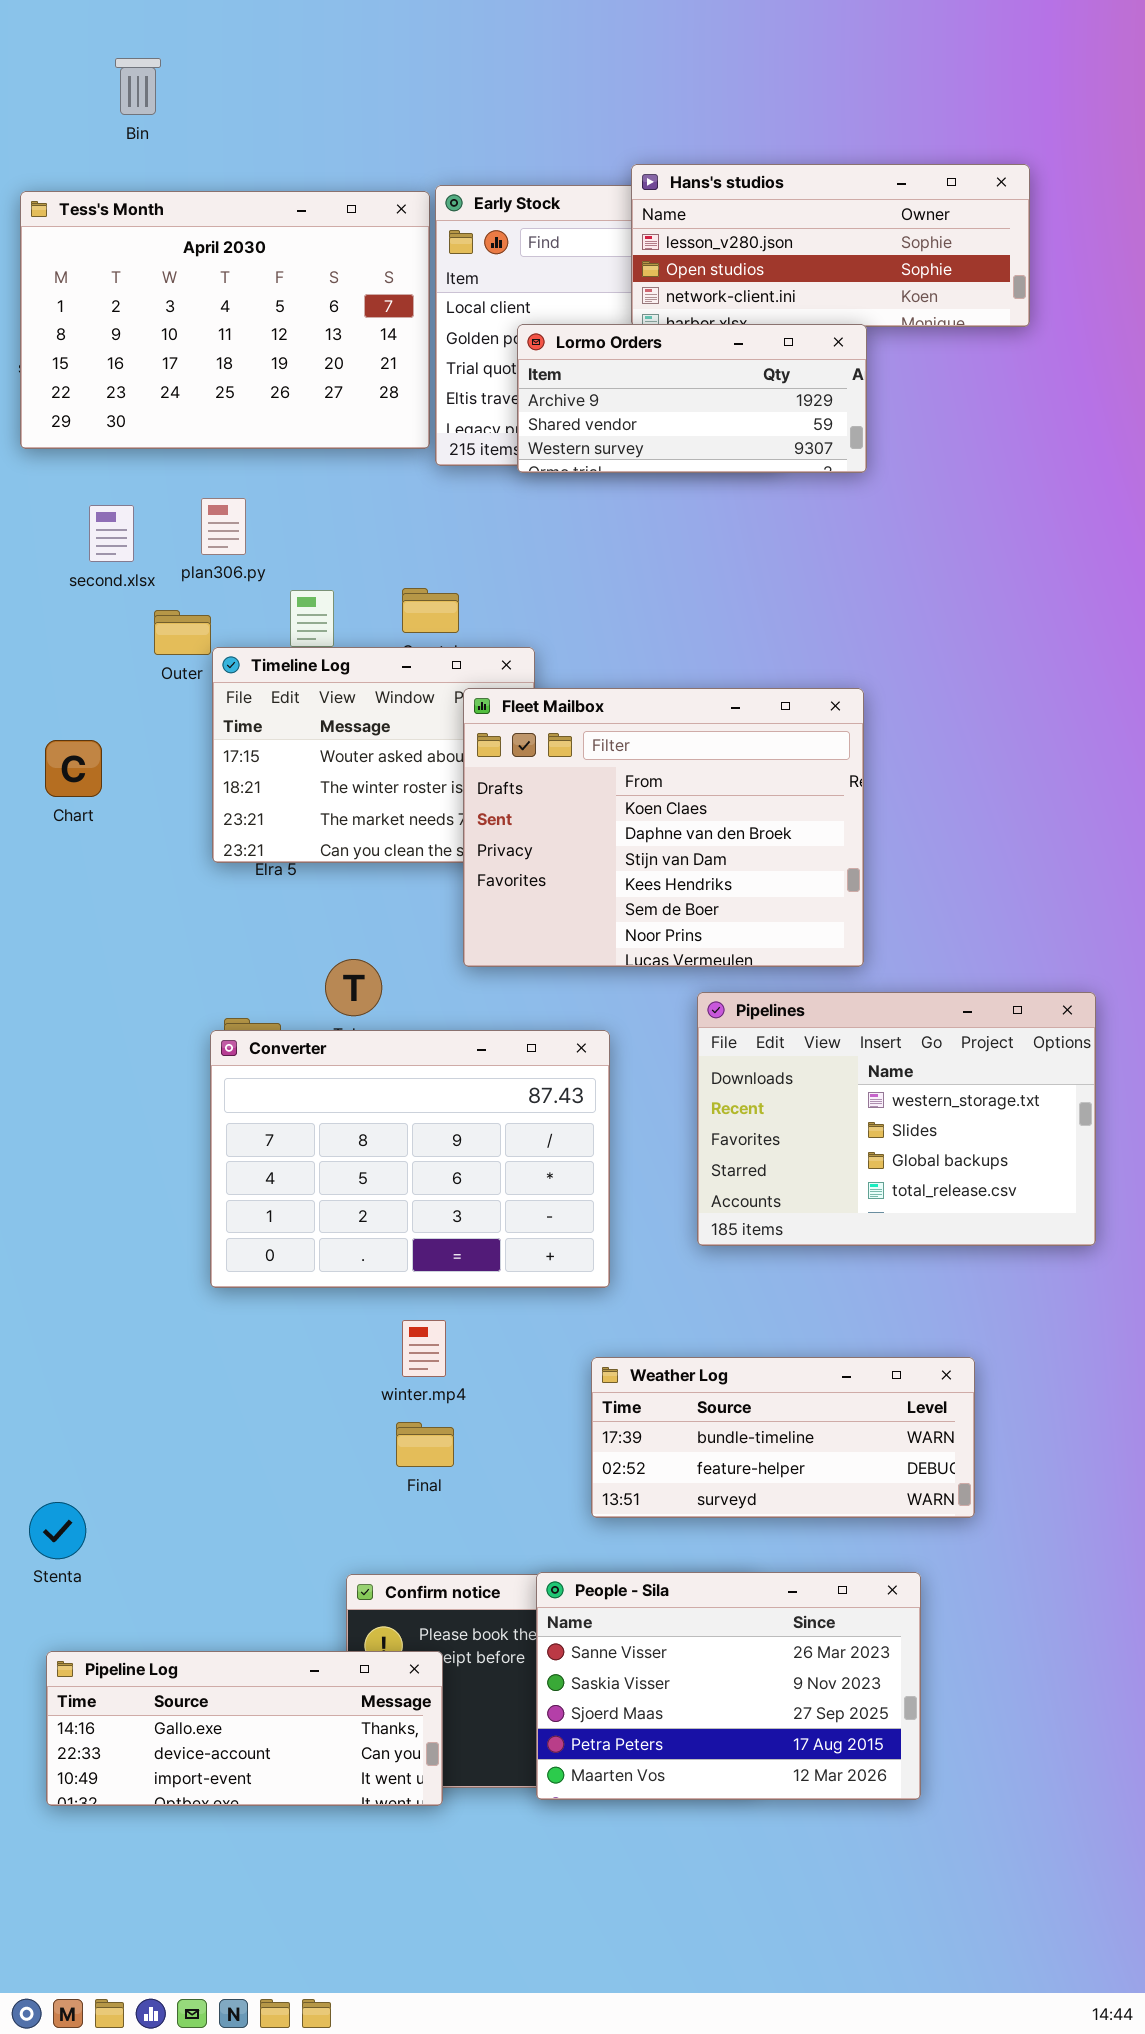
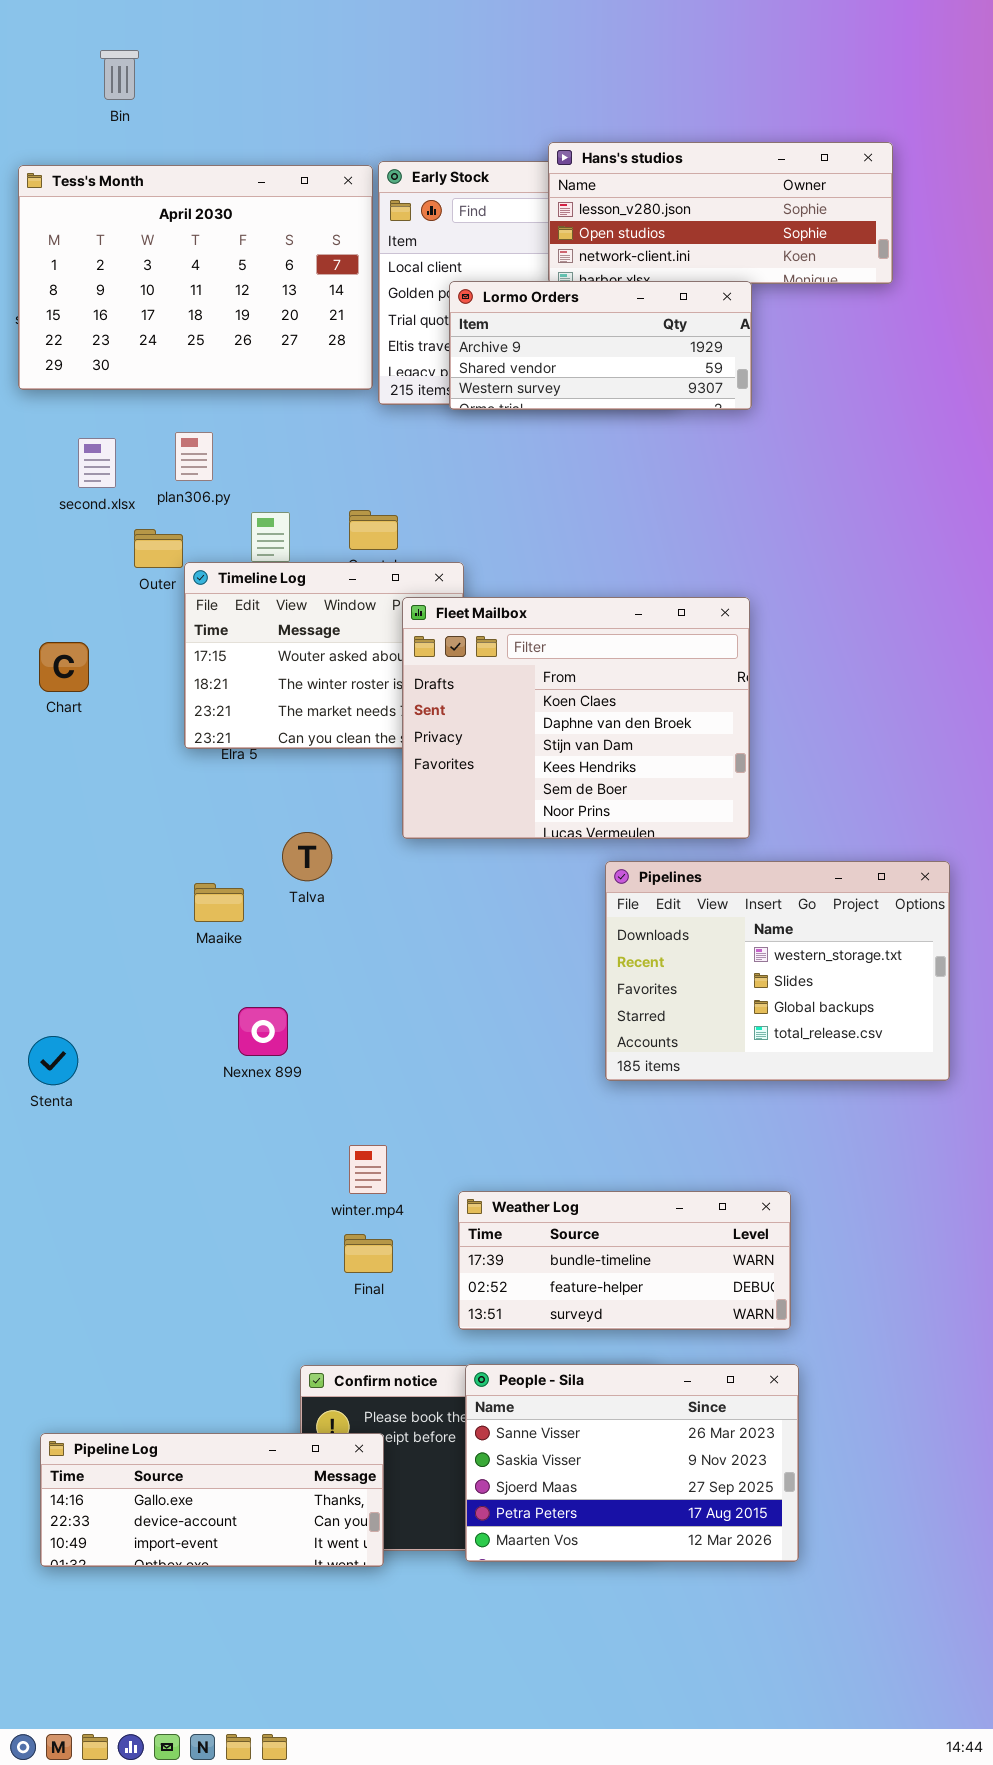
Converter: [210,1030,610,1288] -> none, closed
Weather Log: [591,1357,975,1518] -> [458,1191,791,1330], moved
Stenta: [29,1502,86,1559] -> [28,1036,78,1085], moved

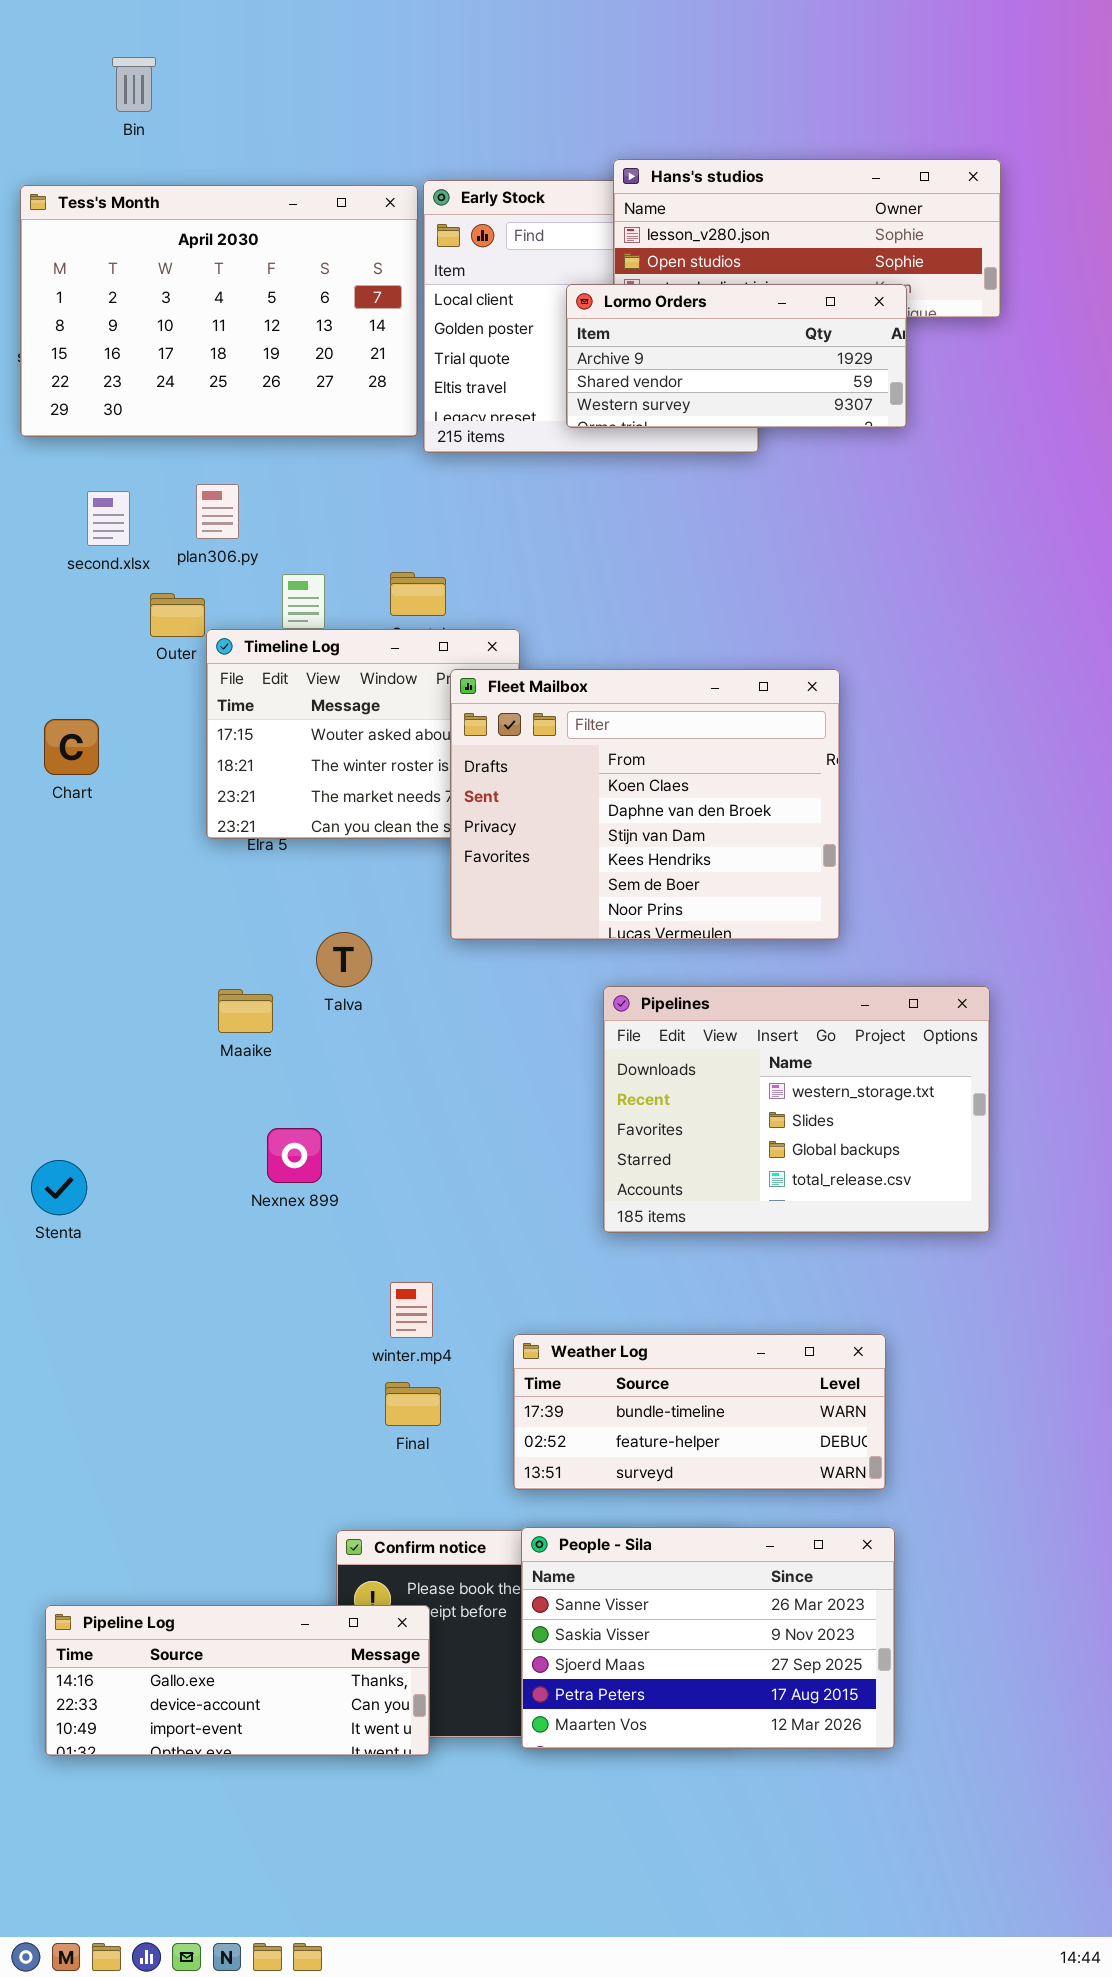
Lormo Orders: [449,281,752,410] -> [566,284,907,428], moved
Pipelines: [605,861,950,1081] -> [603,986,990,1233], moved

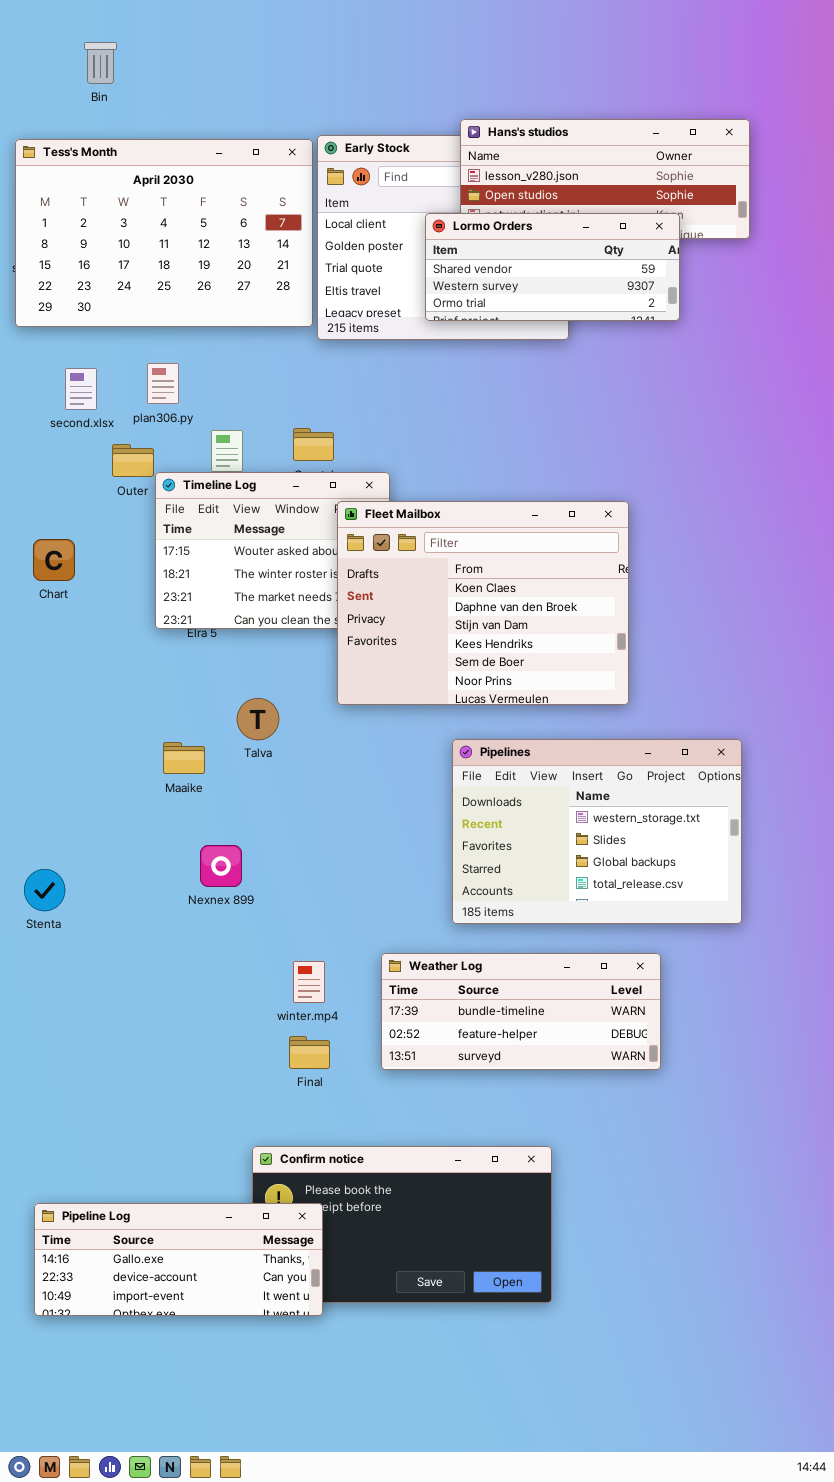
Lormo Orders: [566,284,907,428] -> [425,213,680,321], scrolled down 1 row
Weather Log: [513,1334,886,1490] -> [381,953,661,1070], moved
People - Sila: [521,1527,895,1749] -> none, closed

